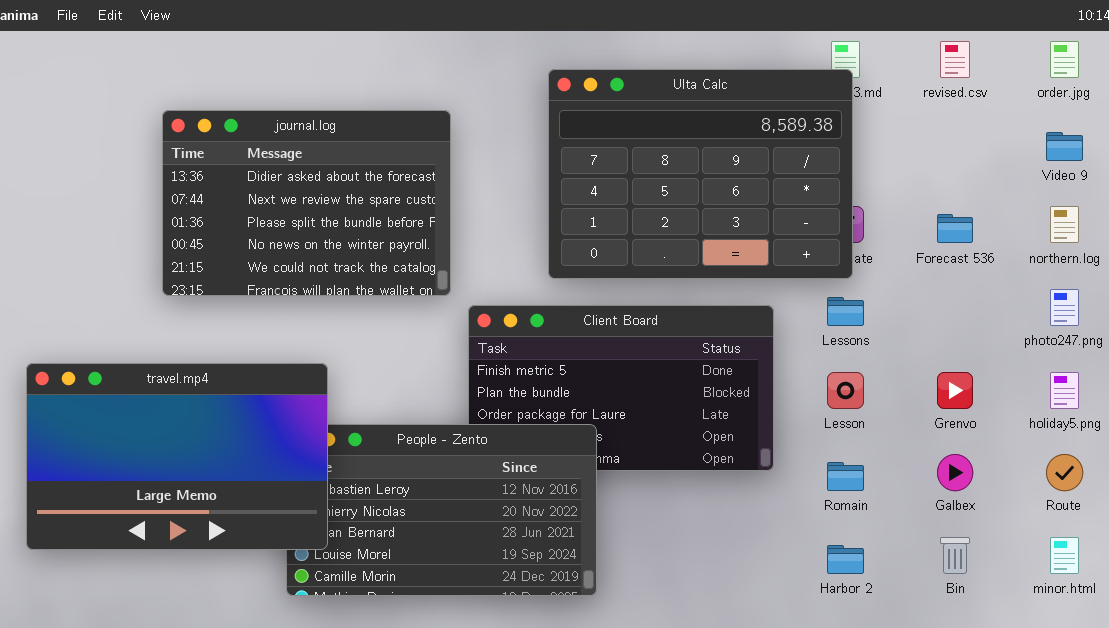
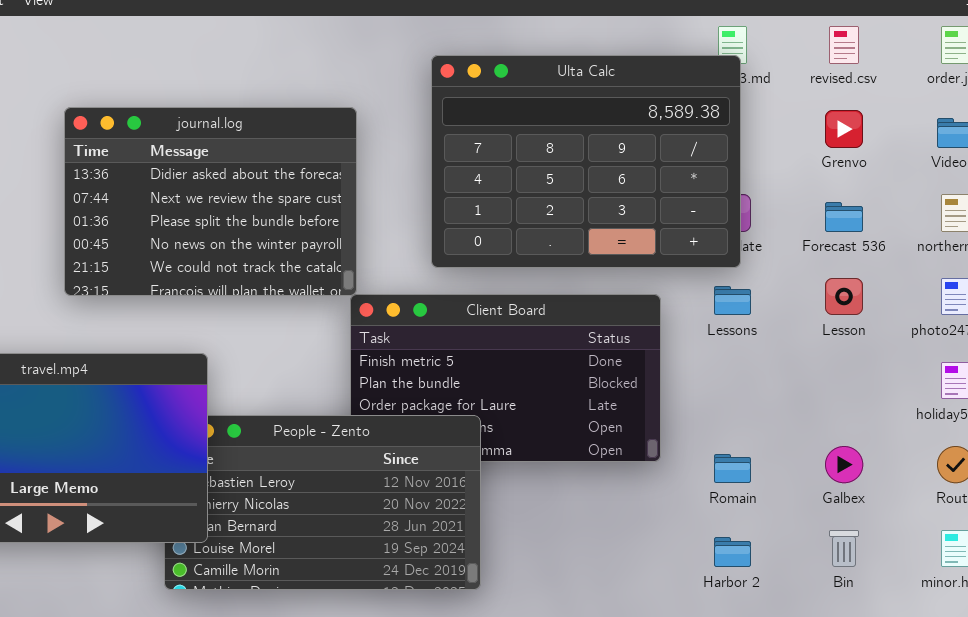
journal.log: [162,110,451,296] -> [64,107,357,296], moved
Lesson: [827,372,864,409] -> [825,278,863,315], moved
Grenvo: [937,372,973,409] -> [825,110,863,148], moved

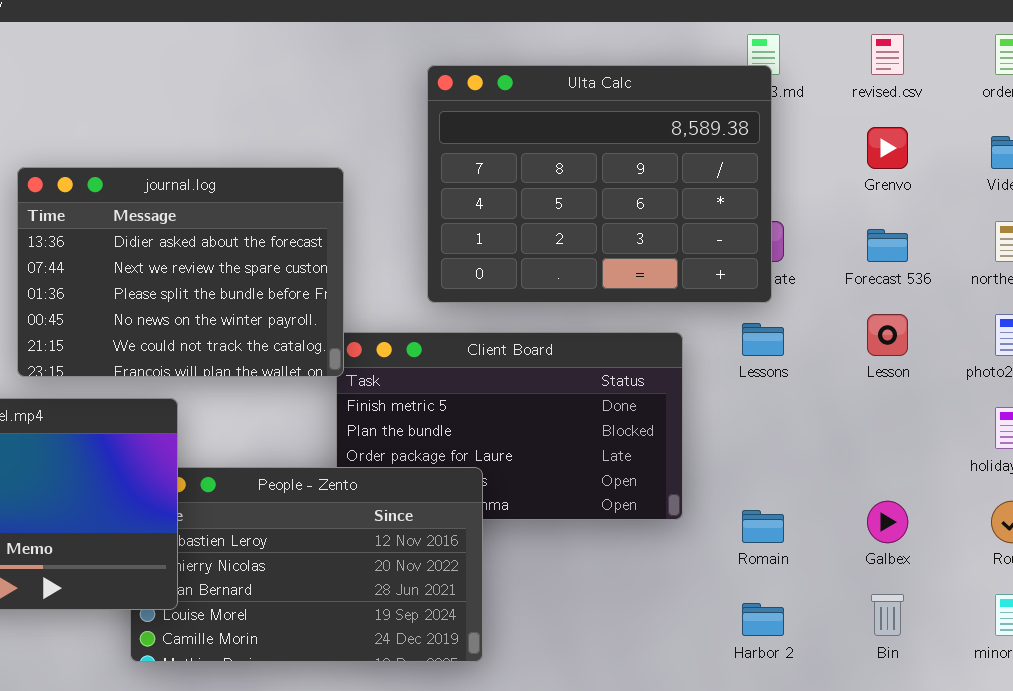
journal.log: [64,107,357,296] -> [17,167,344,377], moved

